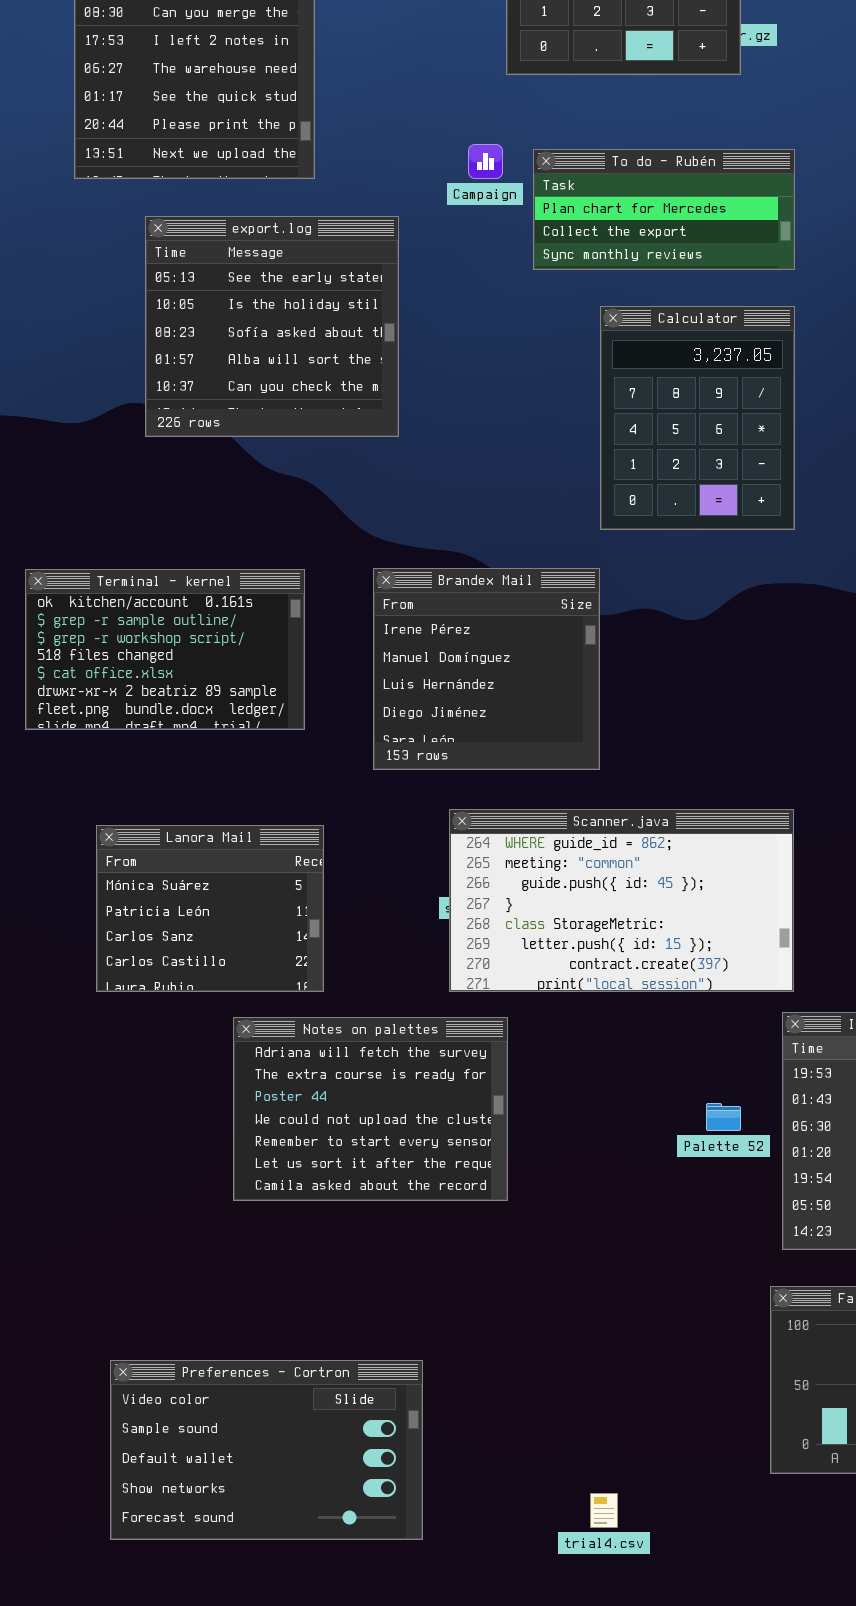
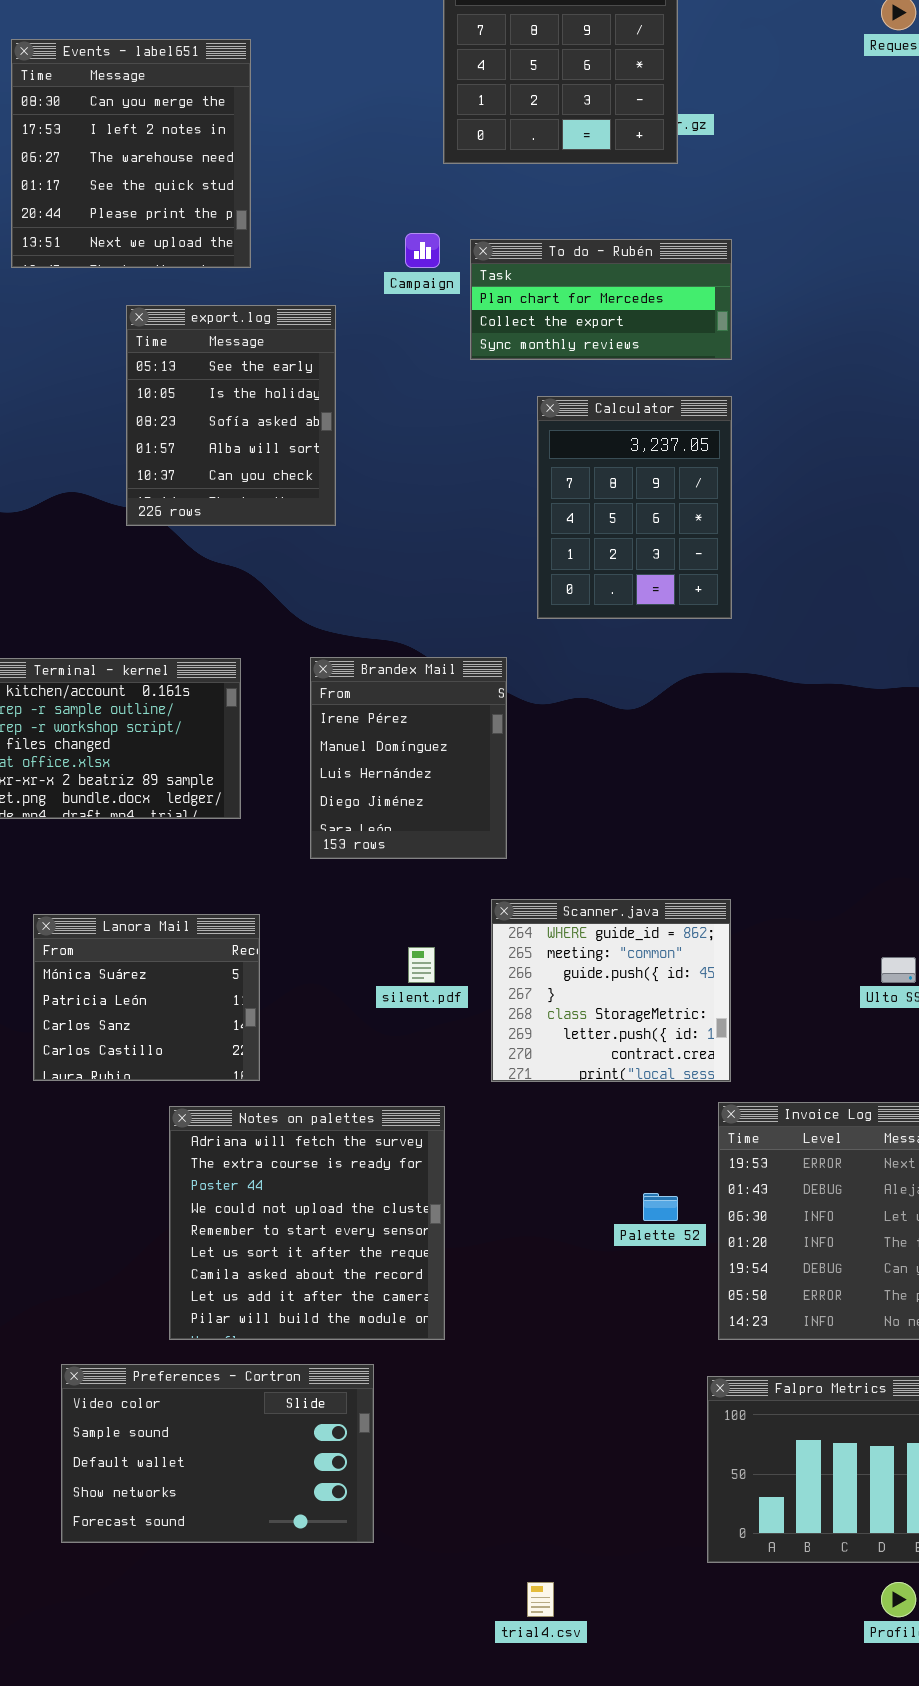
export.log: [145,216,399,437] -> [126,305,336,526], resized
Brandex Mail: [373,568,600,770] -> [310,657,507,859], resized
Scanner.java: [449,809,794,992] -> [491,899,731,1082], resized
Notes on palettes: [233,1017,508,1201] -> [169,1106,445,1340], resized
Preferences - Cortron: [110,1360,423,1540] -> [61,1364,374,1543], moved

